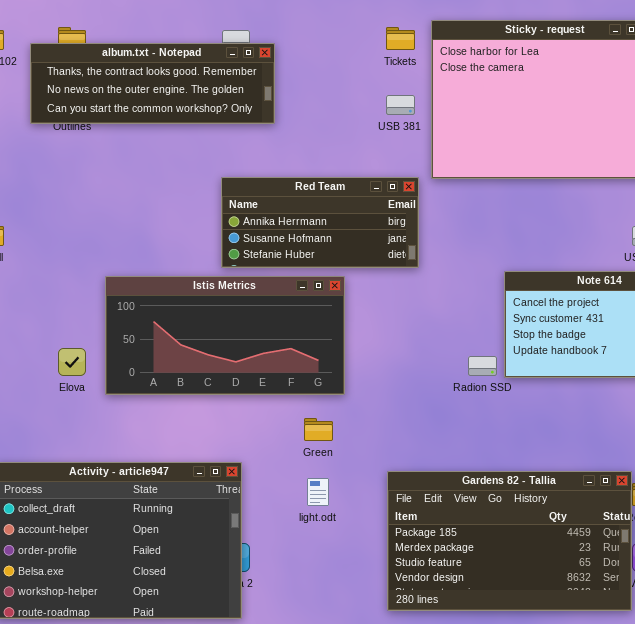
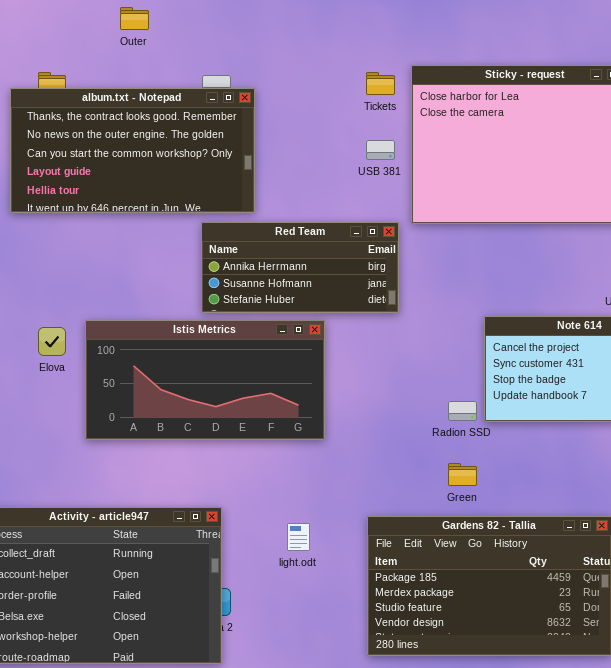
album.txt - Notepad: [30,43,275,124] -> [10,88,255,213], resized
Elova: [58,348,86,376] -> [38,327,66,356], moved
Green: [304,418,333,441] -> [448,463,477,486], moved

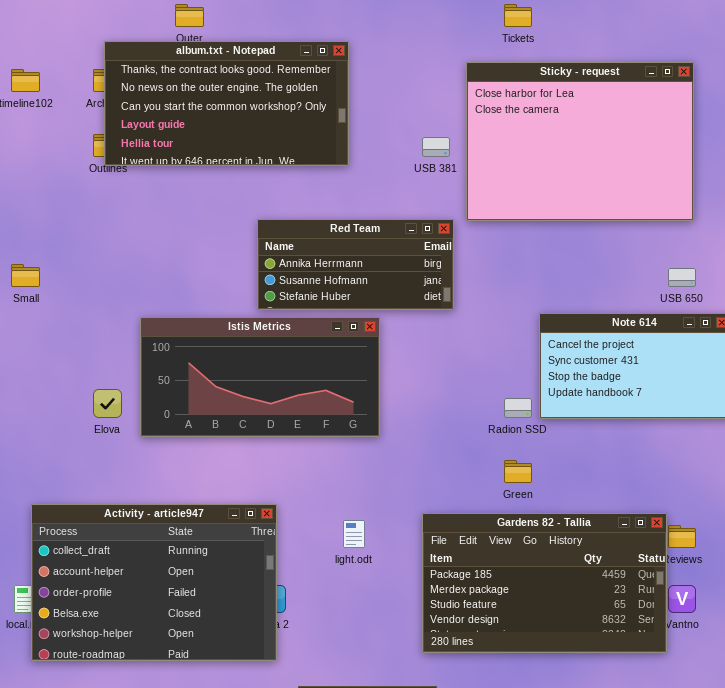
Tickets: [366,72,395,95] -> [504,4,532,27], moved
album.txt - Notepad: [10,88,255,213] -> [104,41,349,166], moved
Elova: [38,327,66,356] -> [93,389,122,418], moved

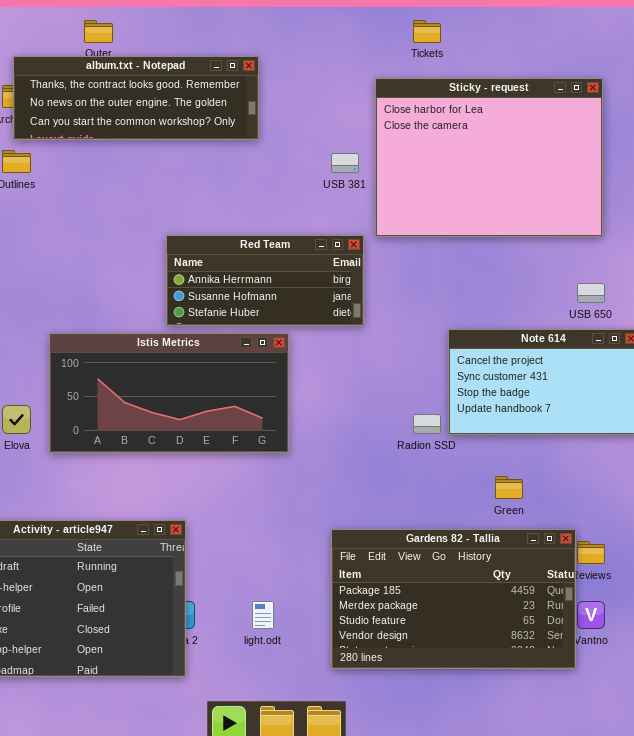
album.txt - Notepad: [104,41,349,166] -> [13,56,259,140], resized
Green: [504,460,532,483] -> [495,476,523,499], moved
light.odt: [343,520,365,548] -> [252,601,274,629], moved

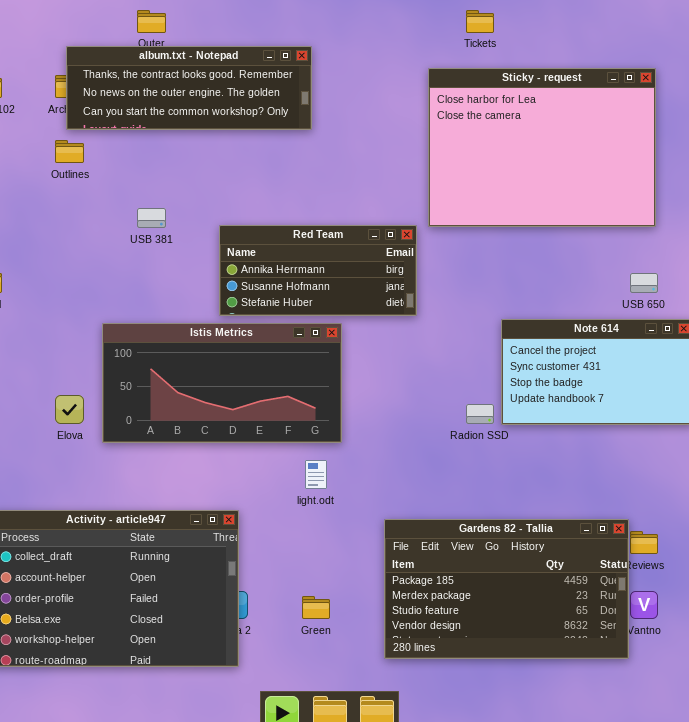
USB 381: [331,153,359,173] -> [137,208,166,228], moved
Green: [495,476,523,499] -> [302,596,330,619], moved
light.odt: [252,601,274,629] -> [305,460,327,489], moved

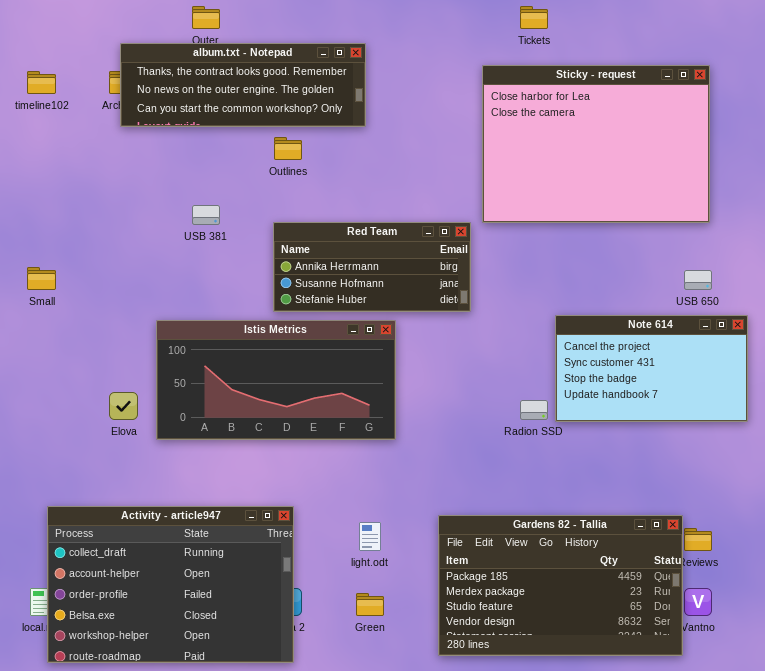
Outlines: [55,140,84,163] -> [274,137,302,160], moved
light.odt: [305,460,327,489] -> [359,522,381,551], moved

